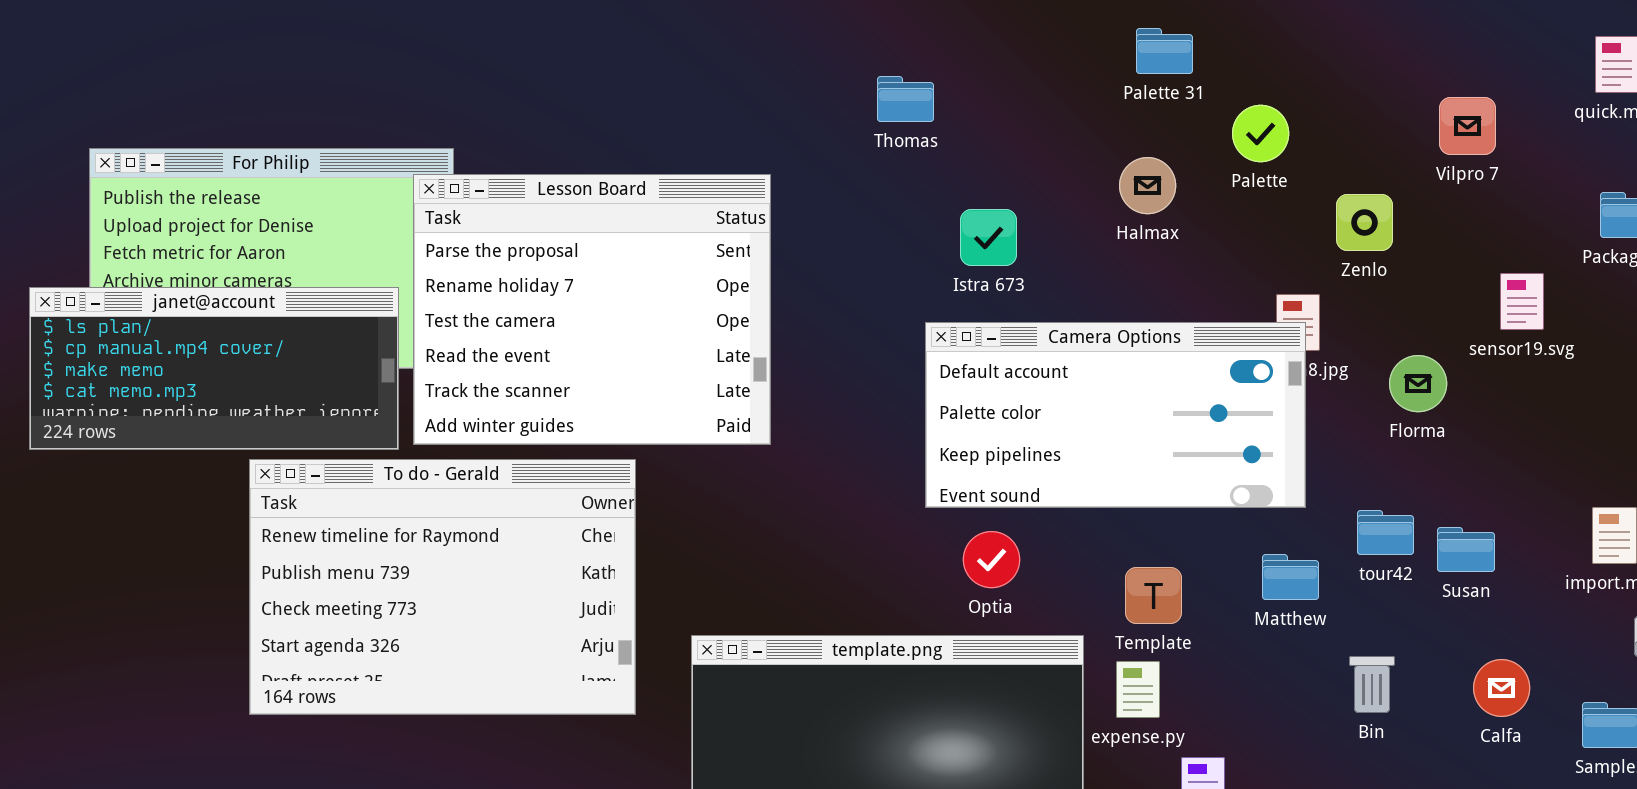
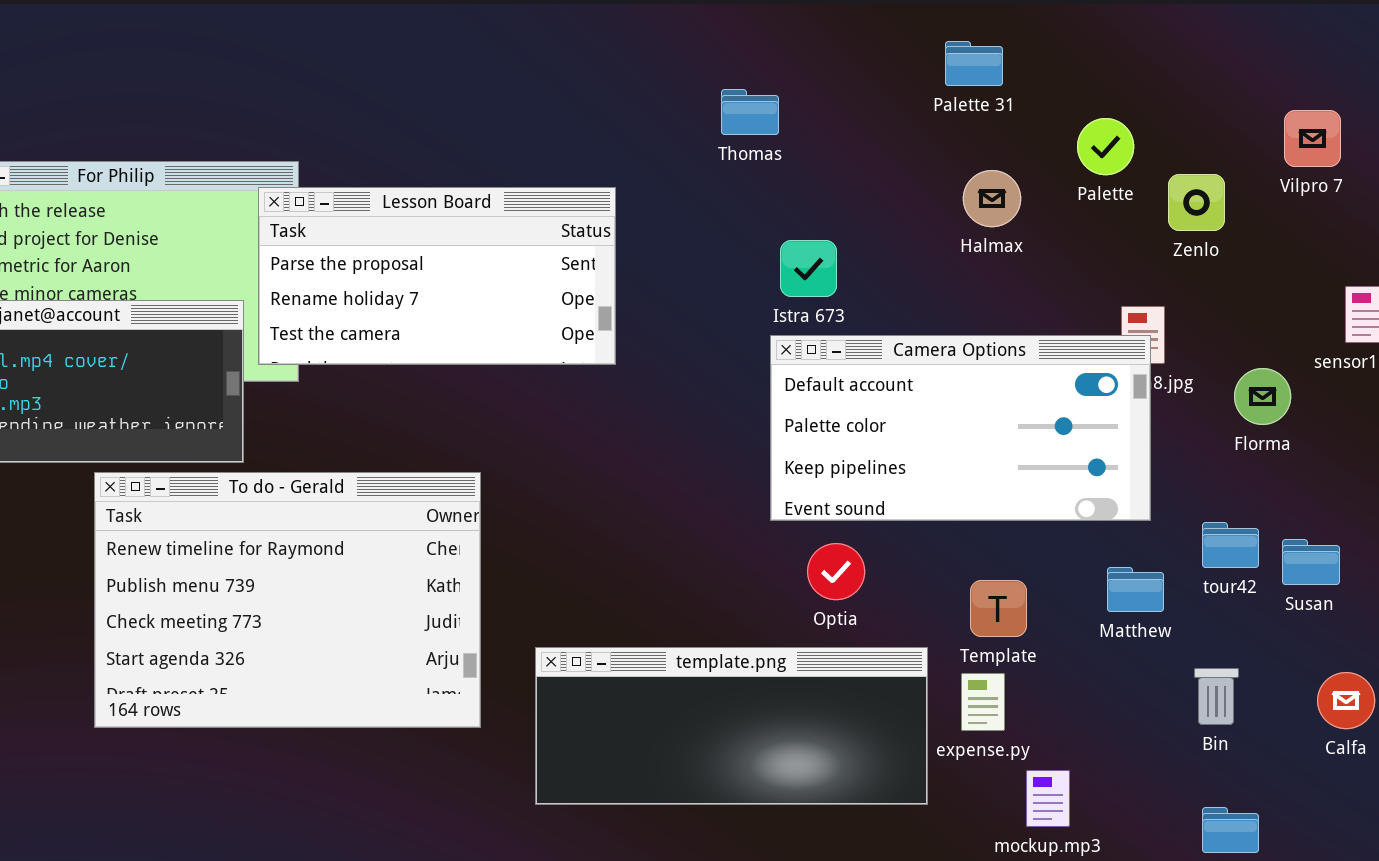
Palette 31: [1136,28,1193,74] -> [945,41,1003,86], moved
Lesson Board: [413,174,771,445] -> [258,187,616,365], resized
Zenlo: [1336,194,1393,251] -> [1168,174,1225,231], moved
Istra 673: [960,209,1017,266] -> [780,240,837,297], moved

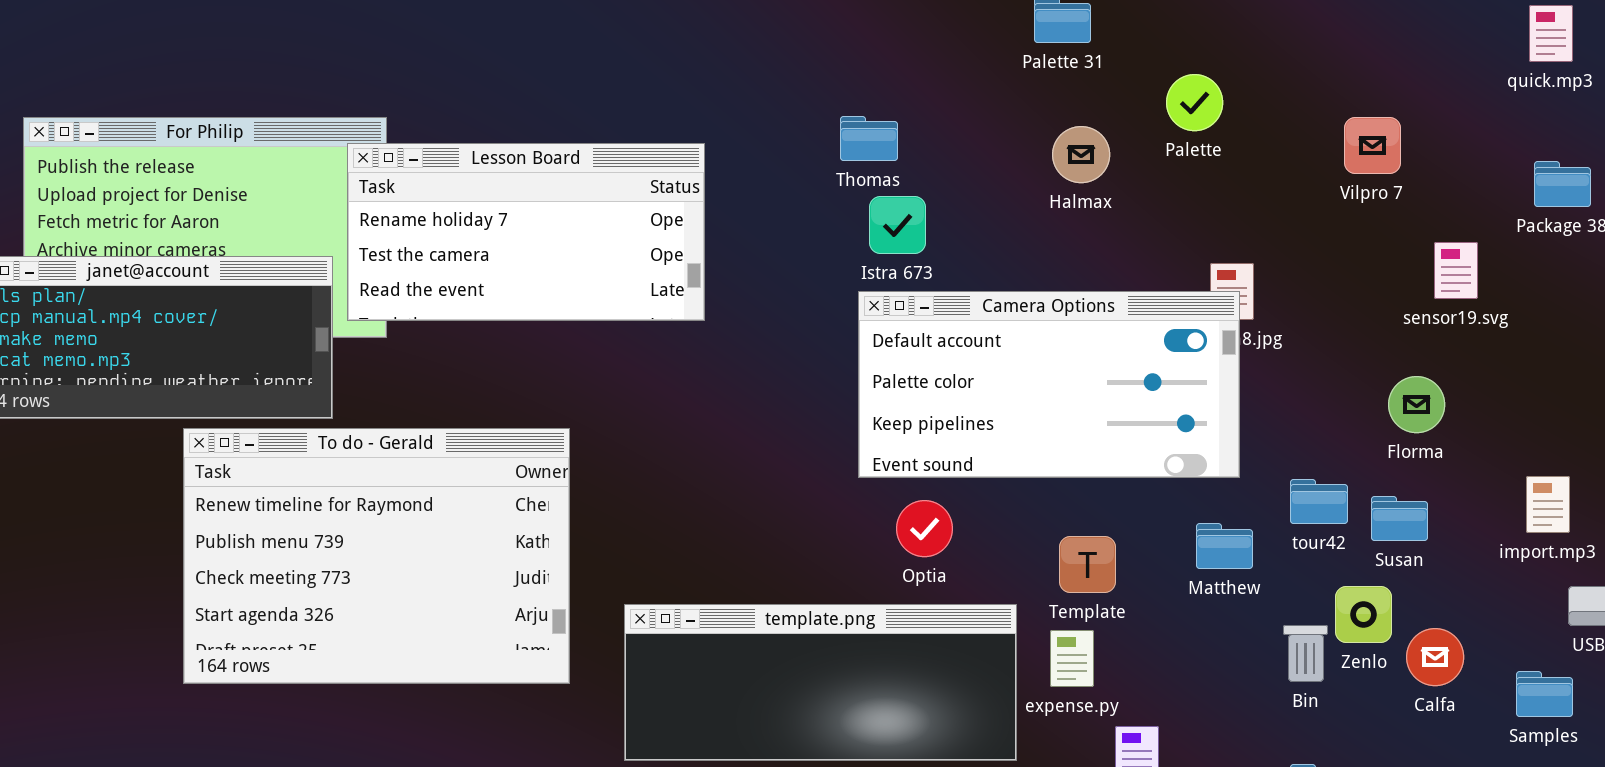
Thomas: [721,89,779,135] -> [840,116,898,161], moved
Vilpro 7: [1284,110,1341,167] -> [1344,117,1401,174], moved
Zenlo: [1168,174,1225,231] -> [1335,586,1392,643], moved
Lesson Board: [258,187,616,365] -> [347,143,705,321], scrolled down 1 row
Florma: [1234,368,1291,425] -> [1388,376,1445,433], moved

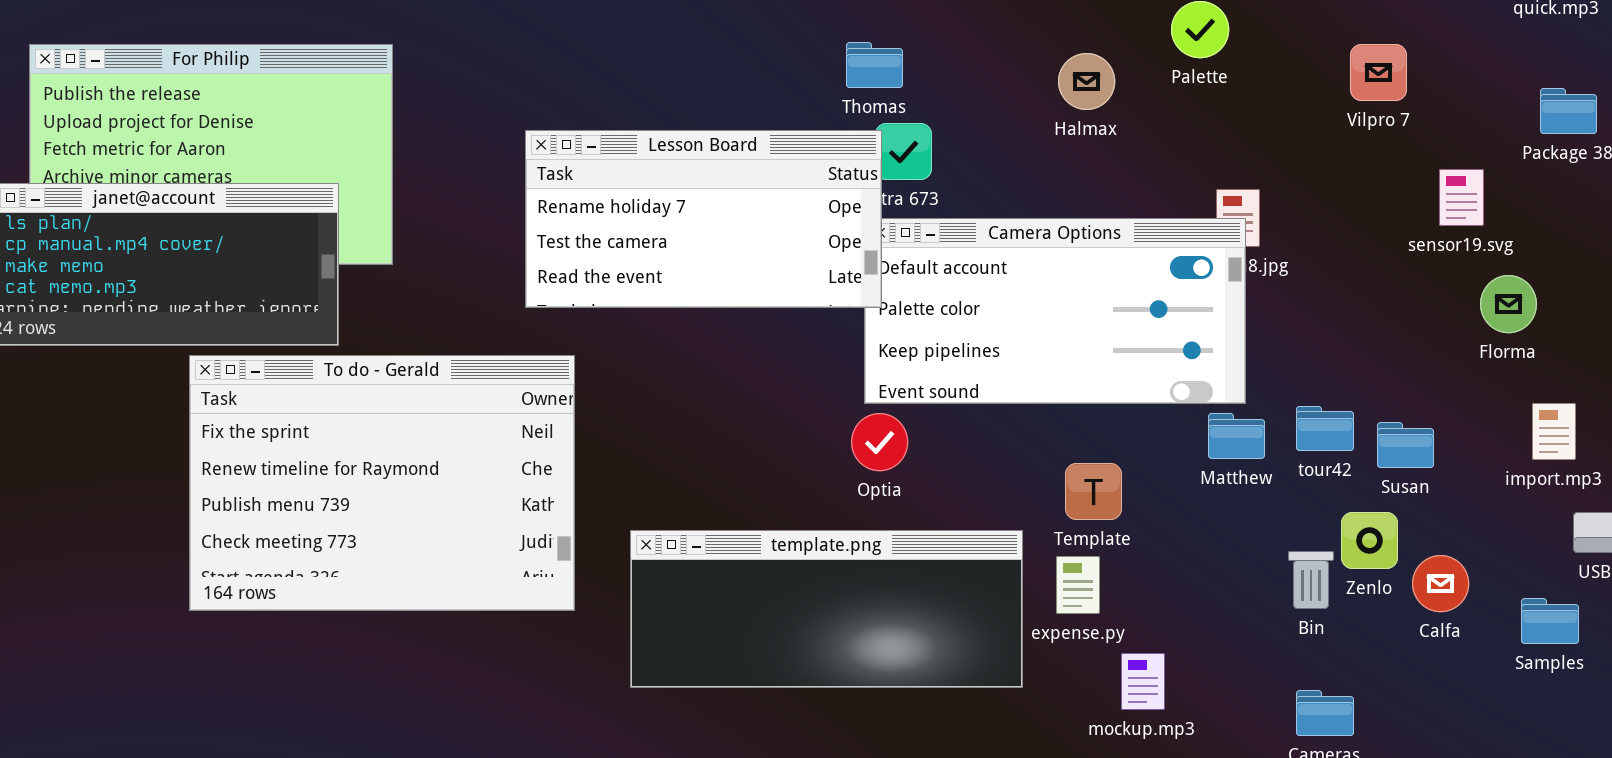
Lesson Board: [347,143,705,321] -> [525,130,882,308], moved
Florma: [1388,376,1445,433] -> [1480,275,1537,333], moved
To do - Gerald: [183,428,570,684] -> [189,355,575,611], scrolled up 1 row
Optia: [896,500,953,557] -> [851,413,908,471], moved
Matthew: [1196,523,1253,569] -> [1208,413,1265,459], moved

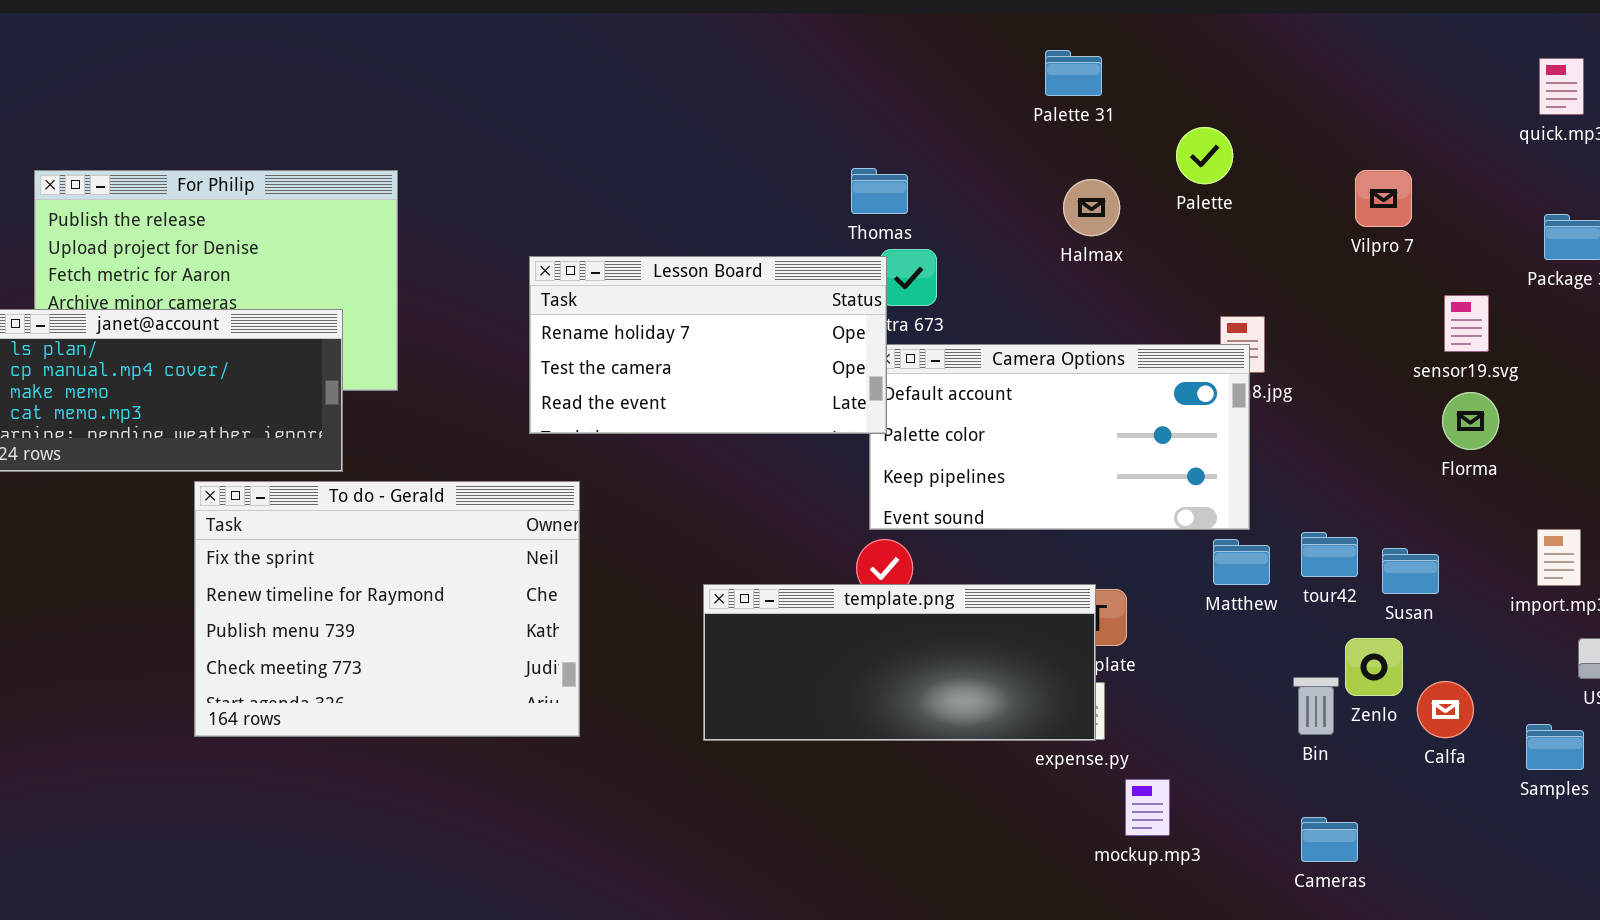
Florma: [1480,275,1537,333] -> [1442,392,1499,450], moved
template.png: [630,530,1023,688] -> [703,584,1096,741], moved

